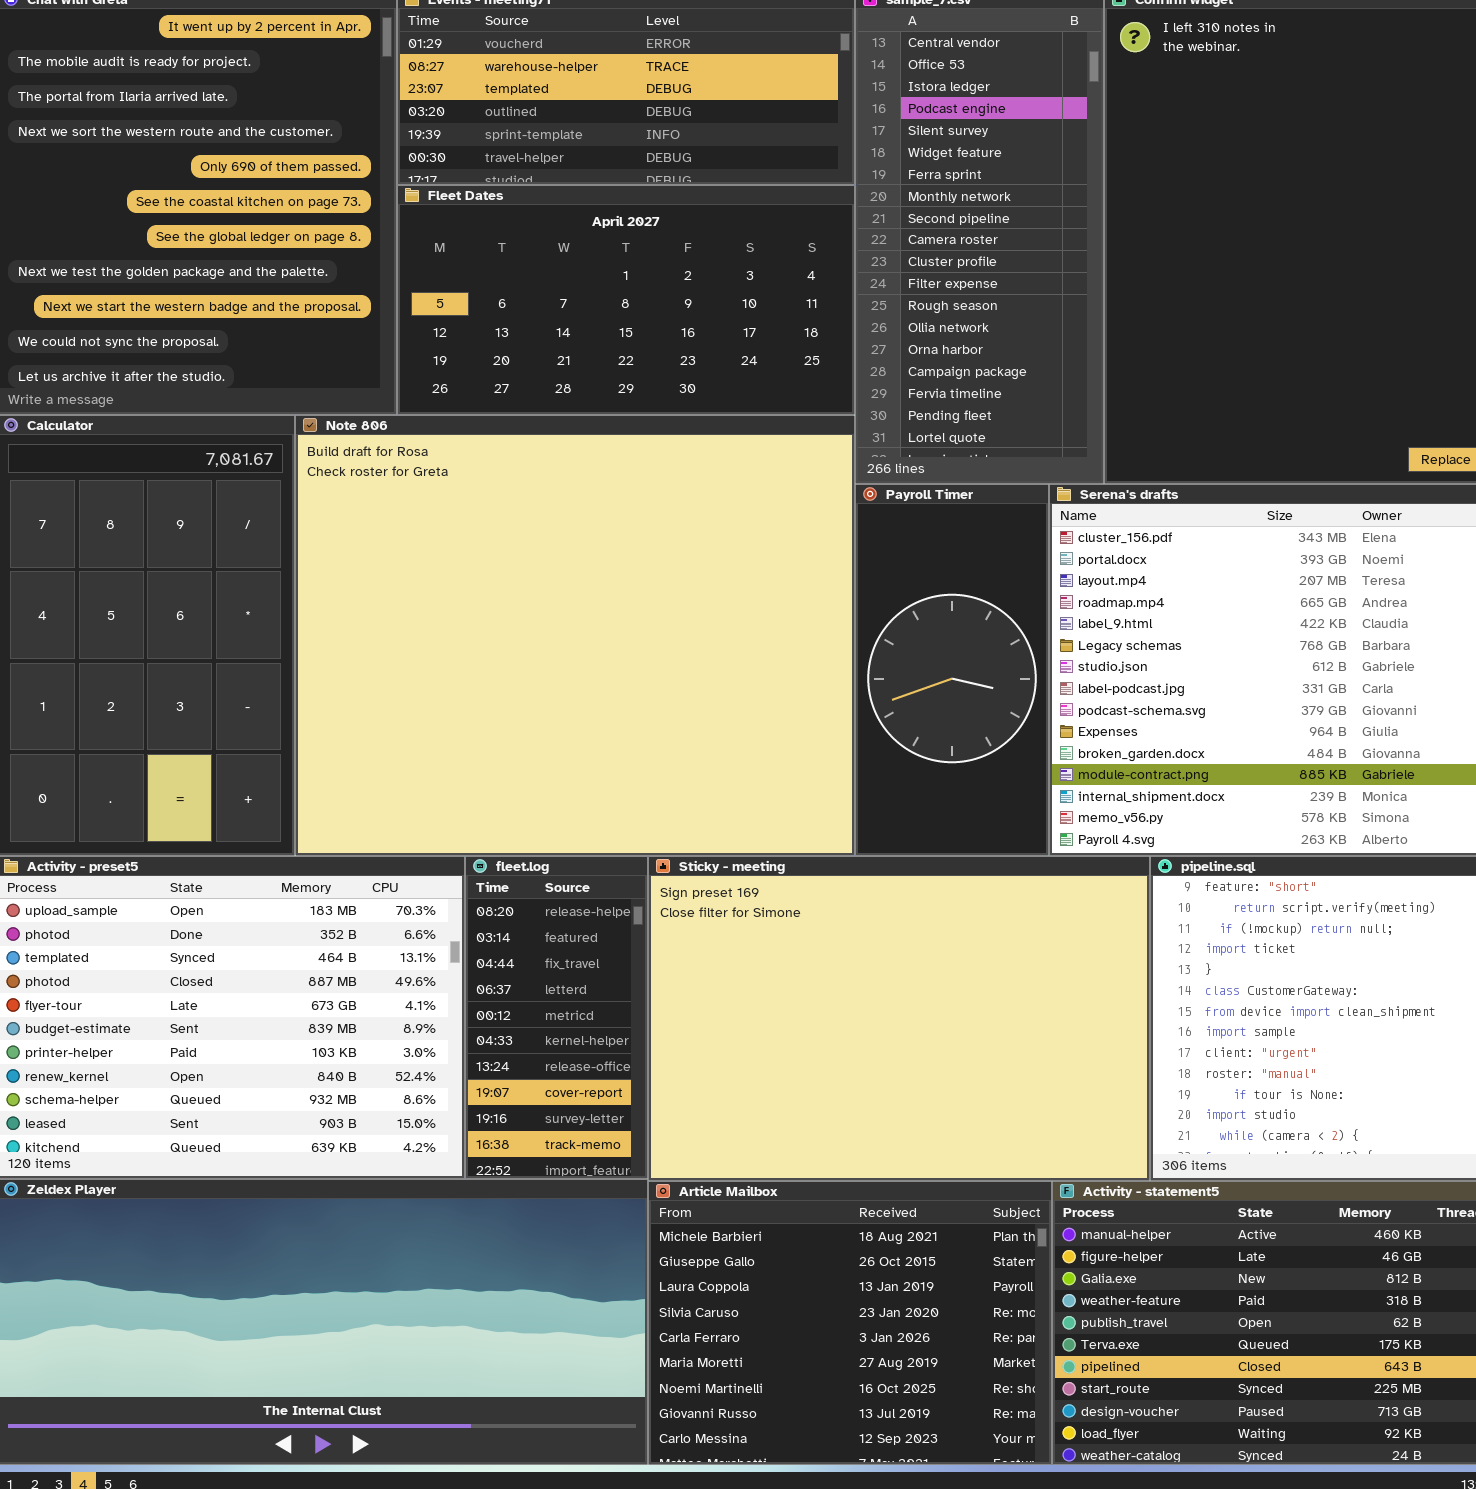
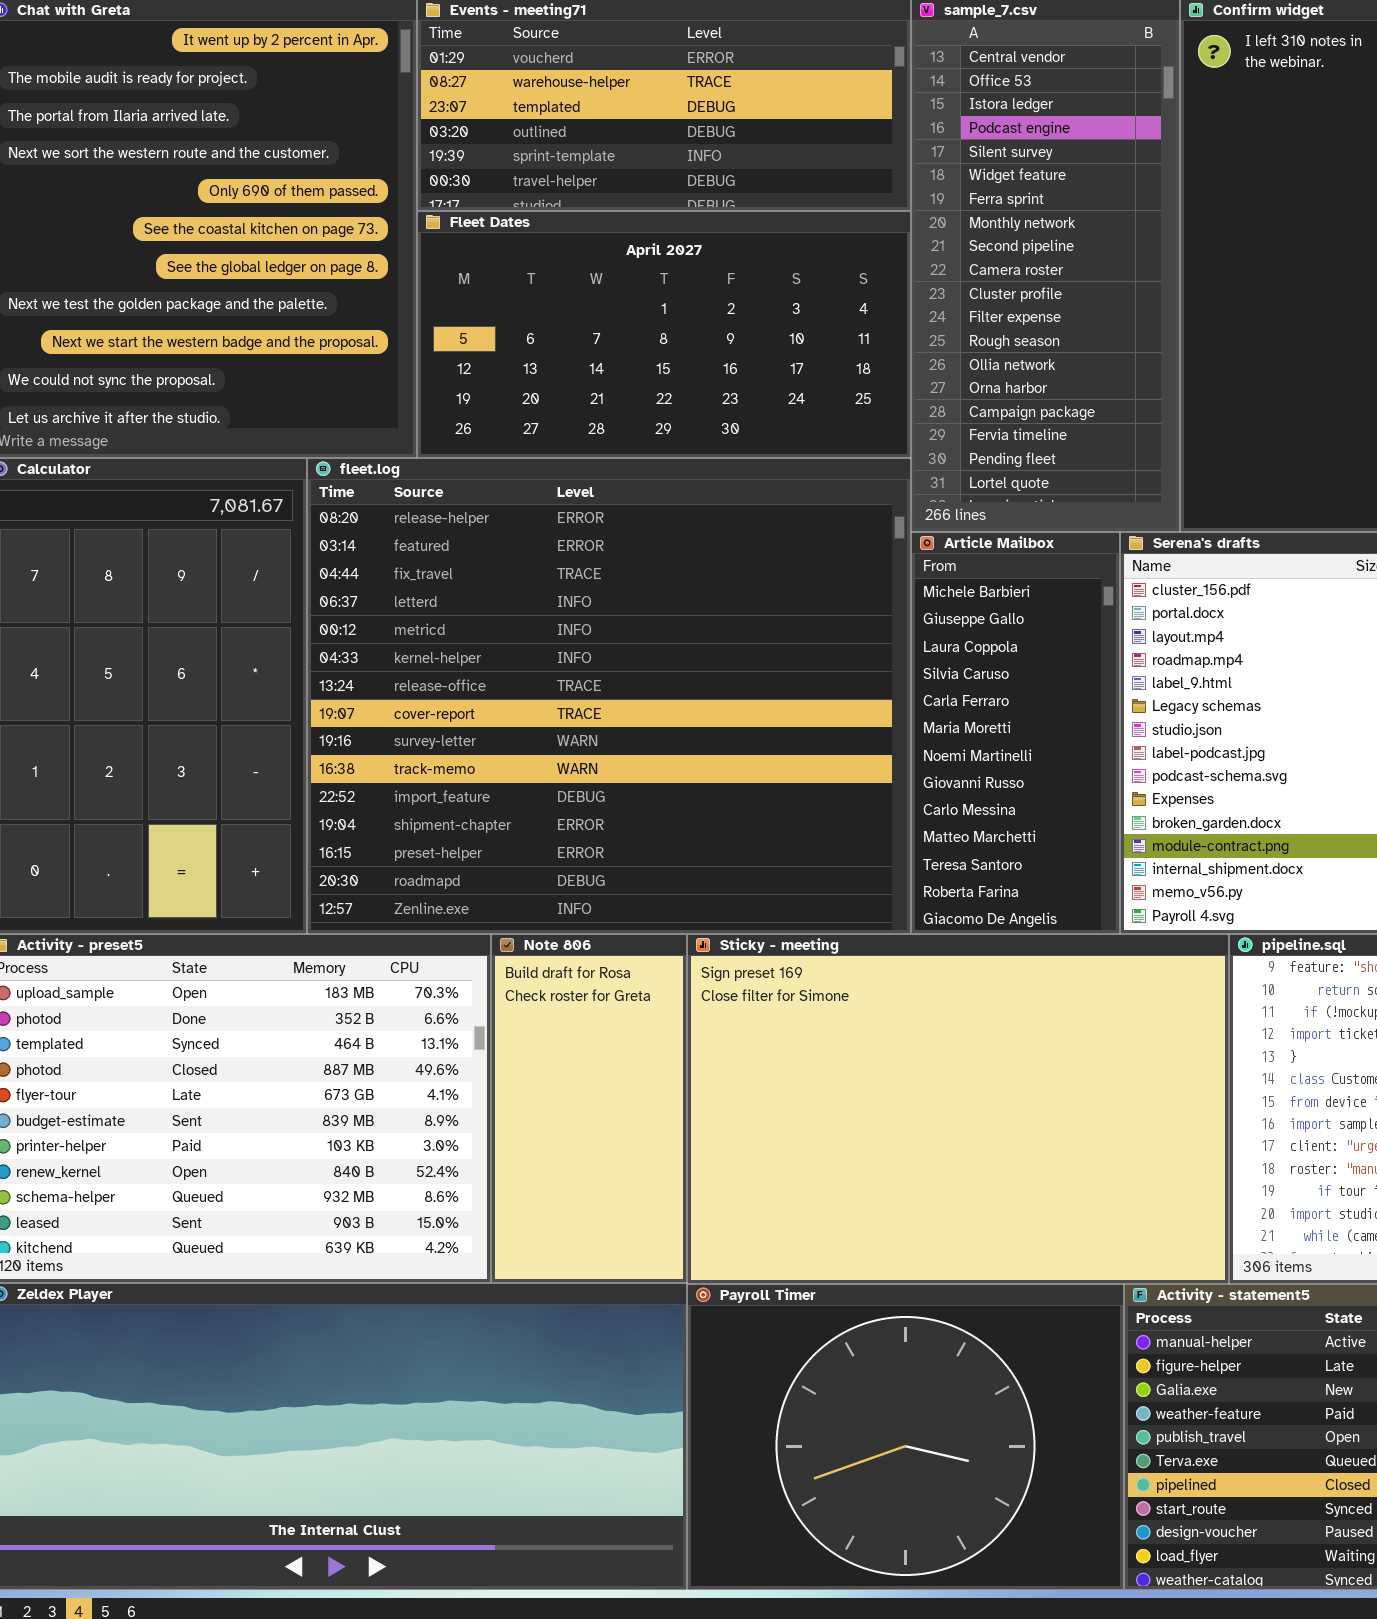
Note 806: [295,415,855,856] -> [491,934,687,1283], moved, resized
Payroll Timer: [855,484,1049,856] -> [687,1284,1124,1590], moved, resized
fleet.log: [465,856,648,1179] -> [307,458,911,934], moved, resized
Article Mailbox: [648,1181,1052,1465] -> [911,532,1120,934], moved, resized

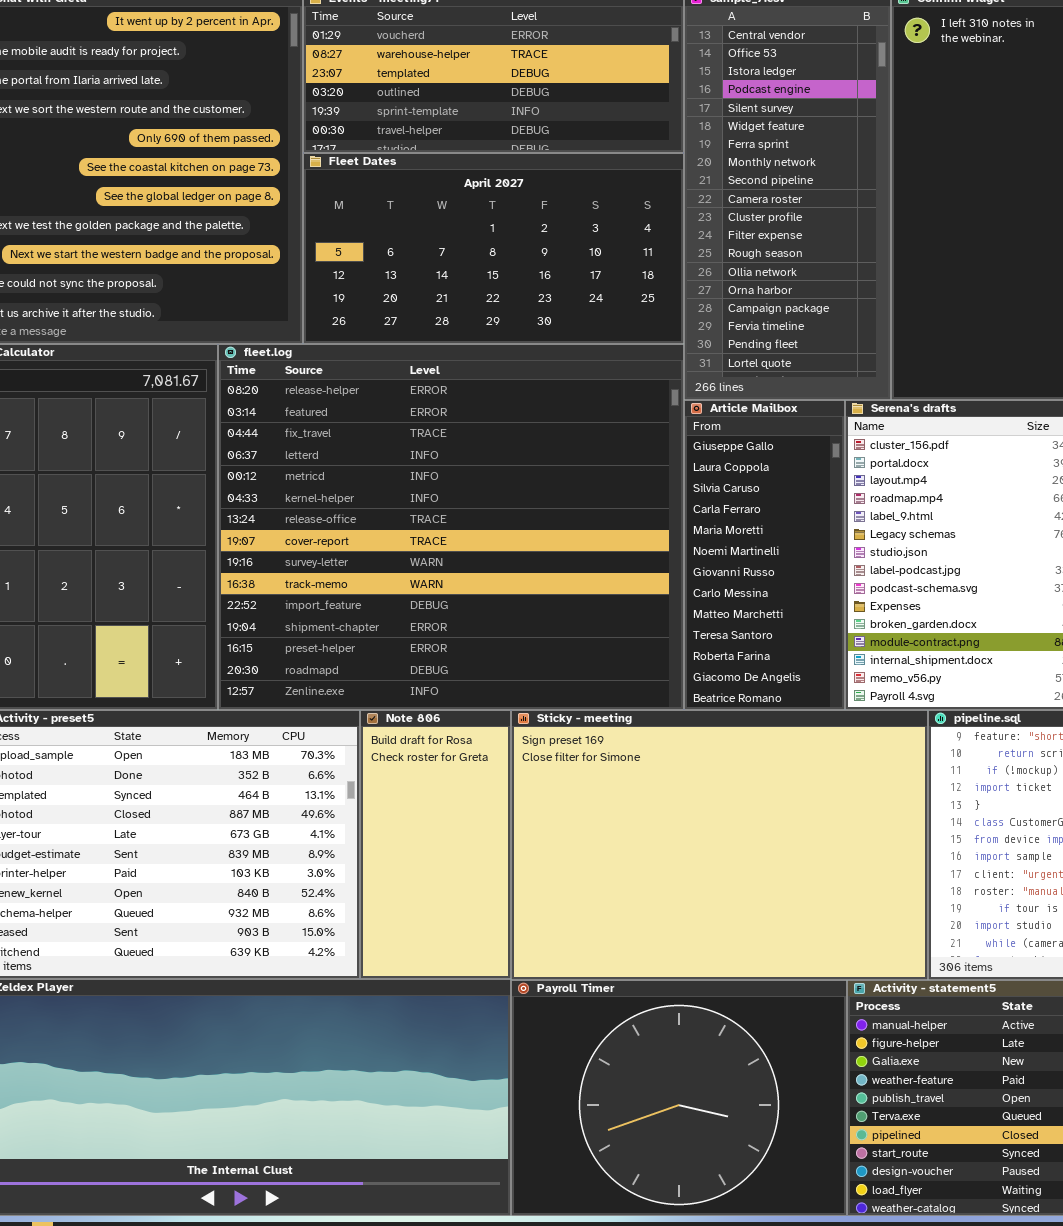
Article Mailbox: [911,532,1120,934] -> [684,400,845,710], scrolled down 1 row

